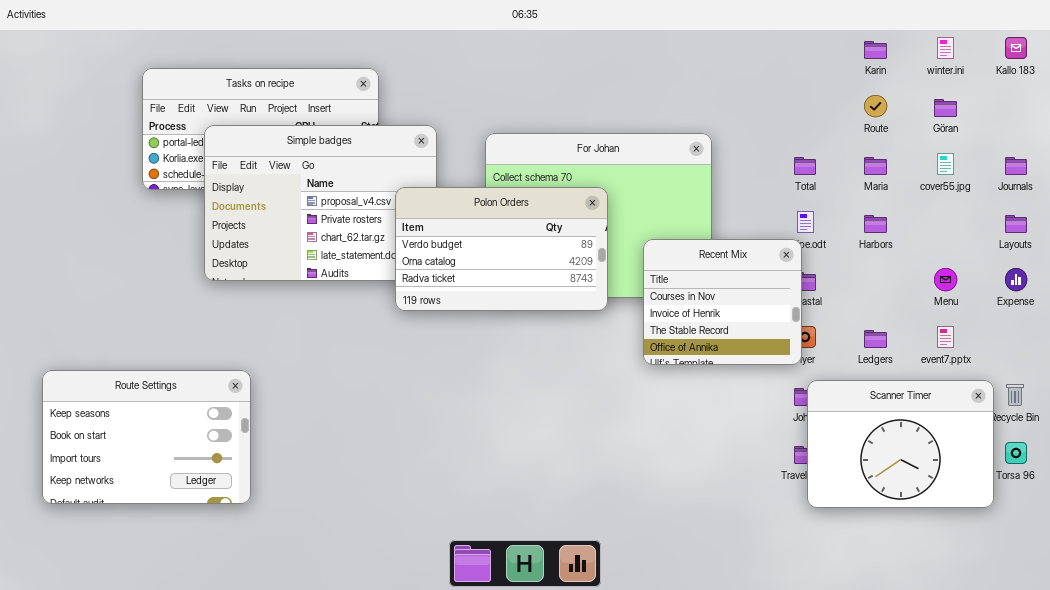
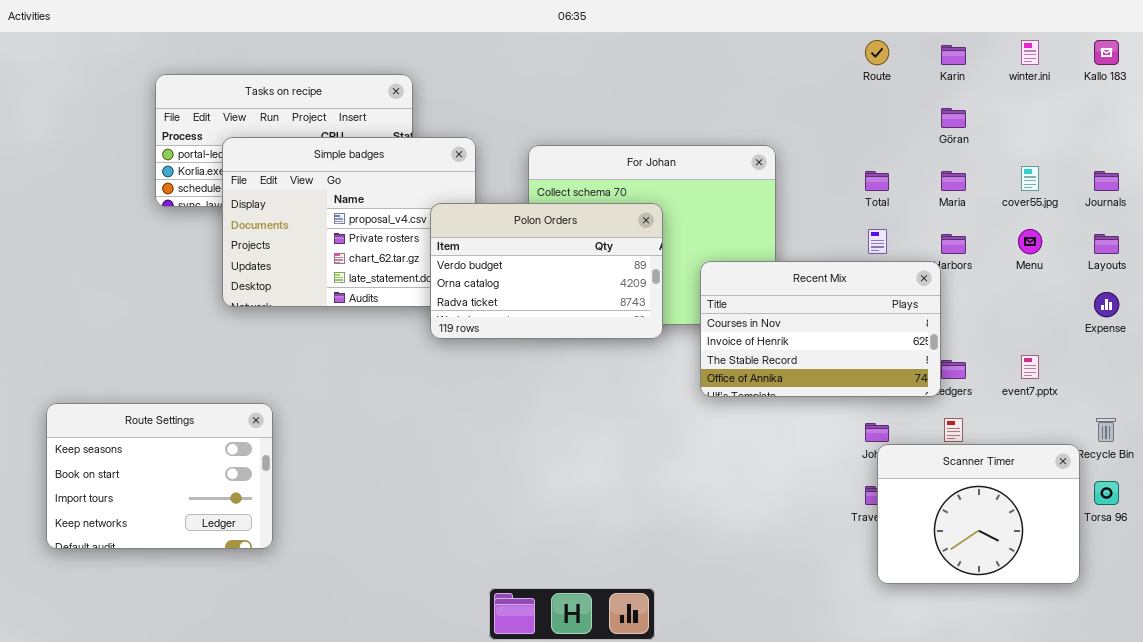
Route: [864,95,887,117] -> [865,40,889,65], moved
Göran: [934,99,957,117] -> [941,108,966,128], moved
Recent Mix: [643,239,802,365] -> [700,261,941,397], resized
Menu: [934,268,957,291] -> [1018,229,1042,254], moved
Scanner Timer: [807,380,994,508] -> [877,444,1080,584], moved

